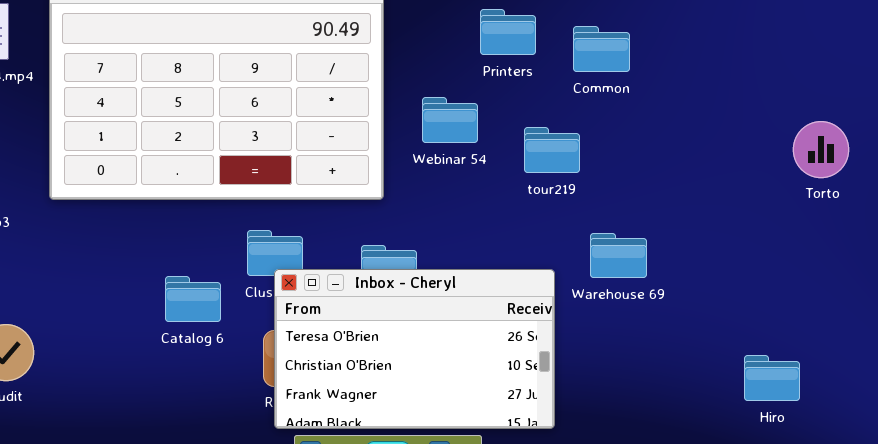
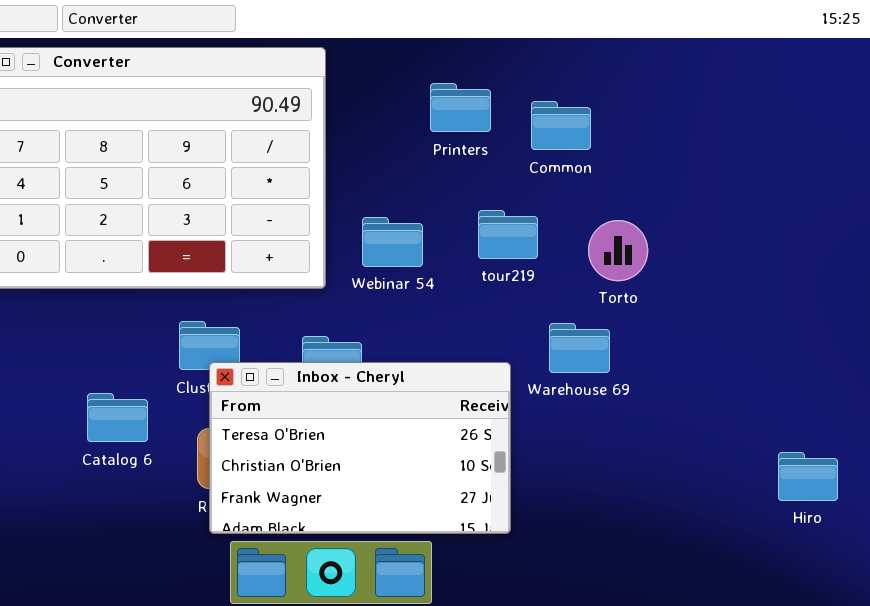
Webinar 54: [422,97,478,143] -> [362,217,423,267], moved
Torto: [793,121,849,178] -> [588,220,648,281], moved
Catalog 6: [165,276,221,322] -> [87,393,148,442], moved
Hiro: [744,355,800,401] -> [778,452,838,501], moved

